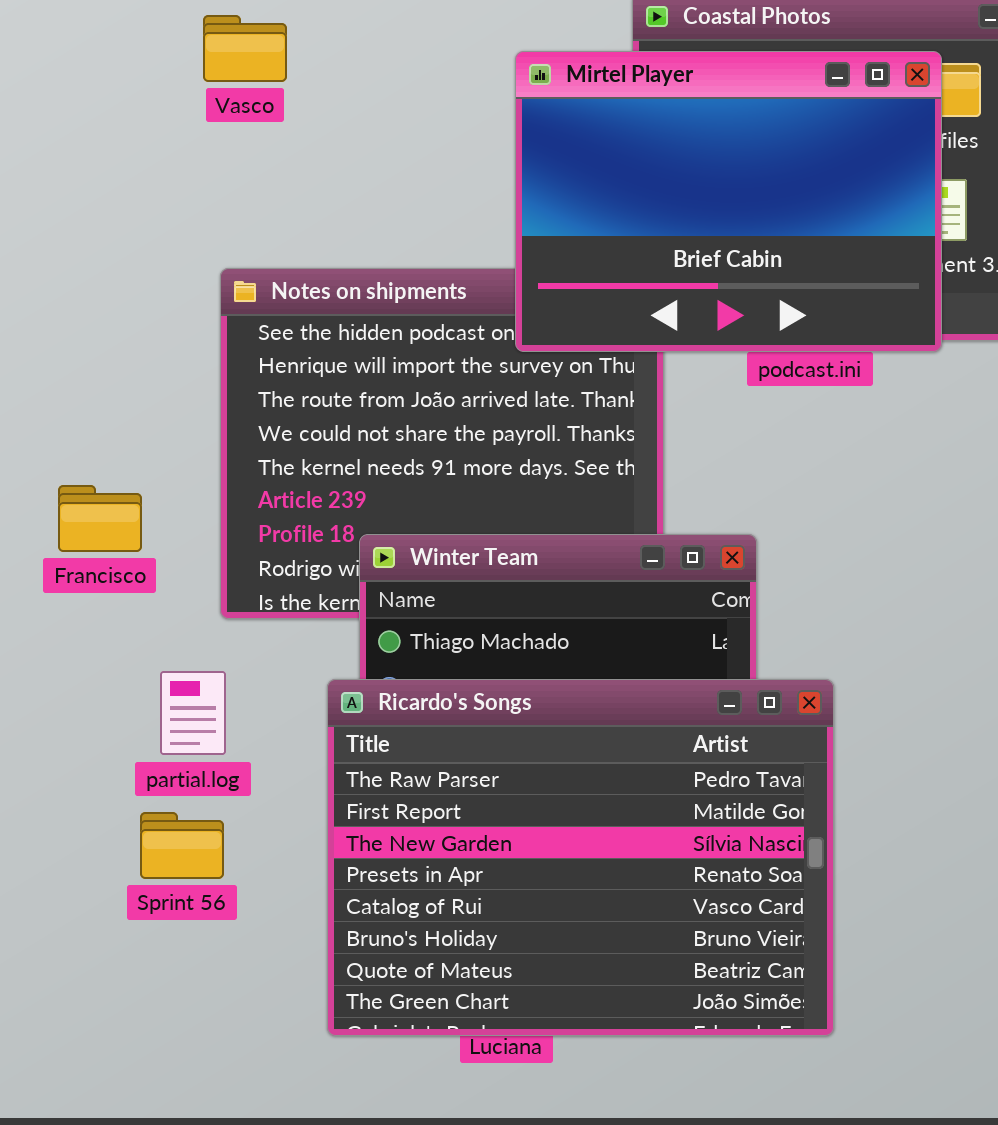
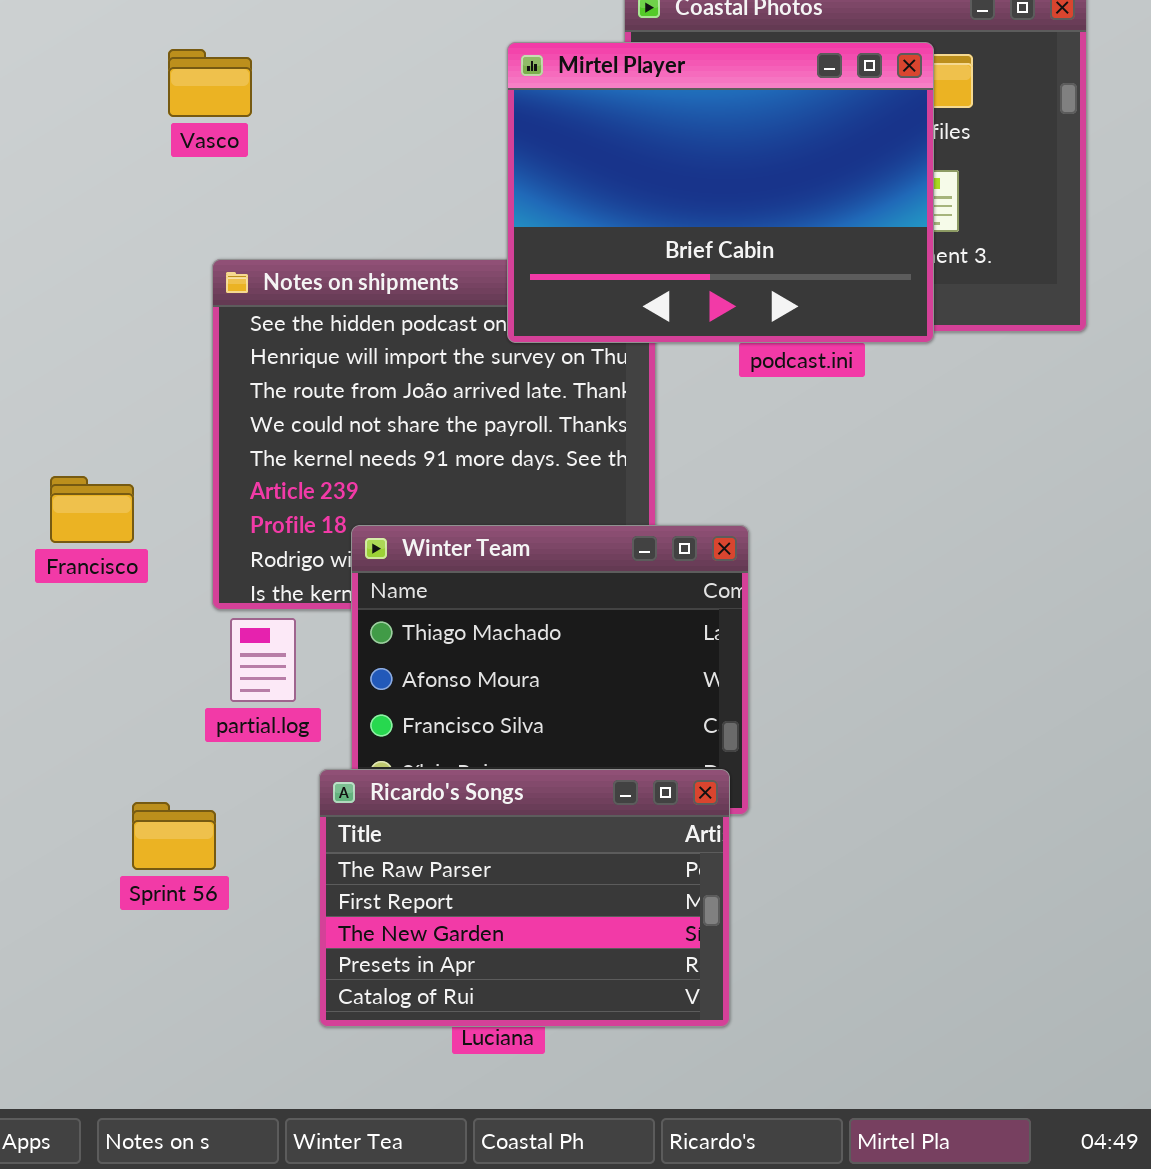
Vasco: [203,15,287,82] -> [168,49,252,117], moved
partial.log: [160,671,226,755] -> [230,618,296,702], moved
Ricardo's Songs: [327,679,834,1036] -> [319,769,730,1027], resized

